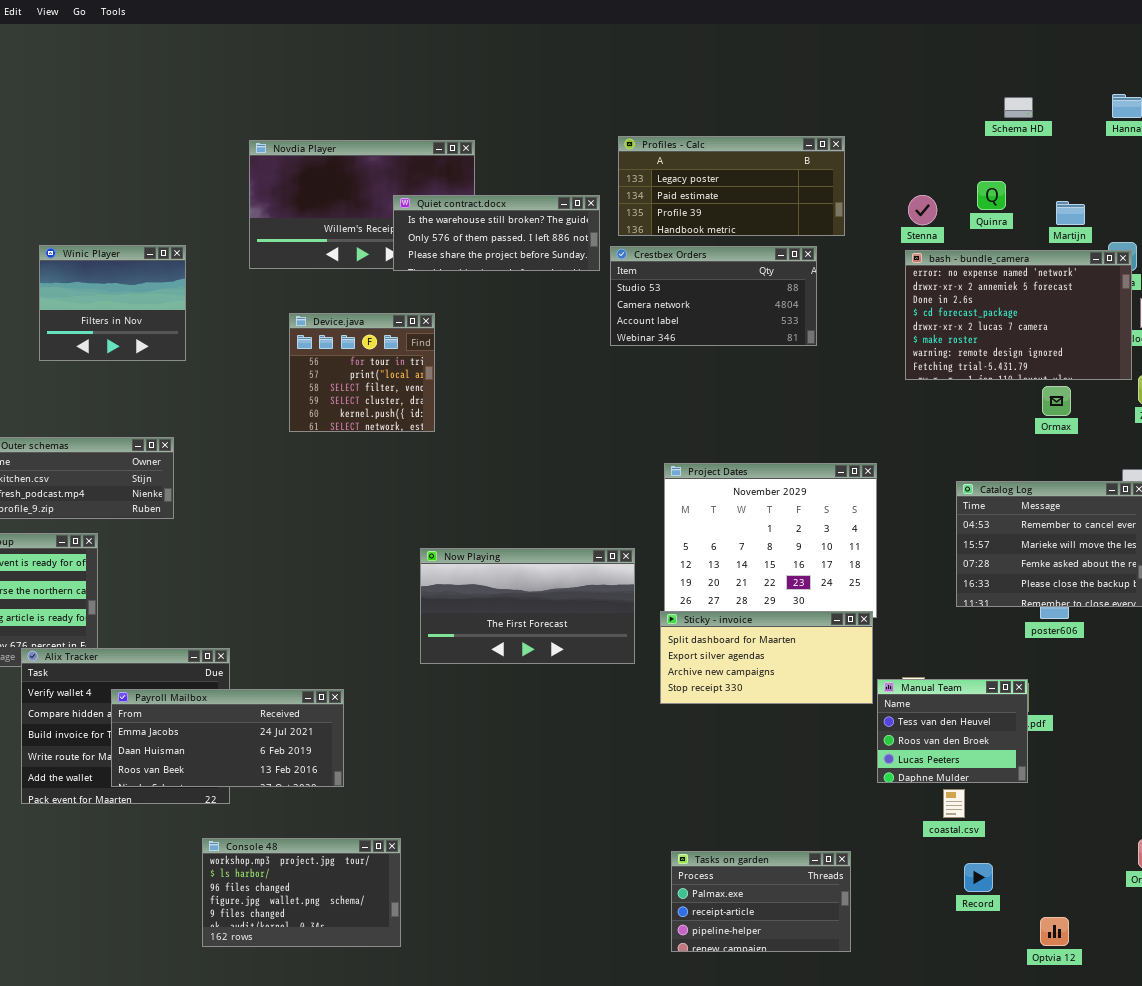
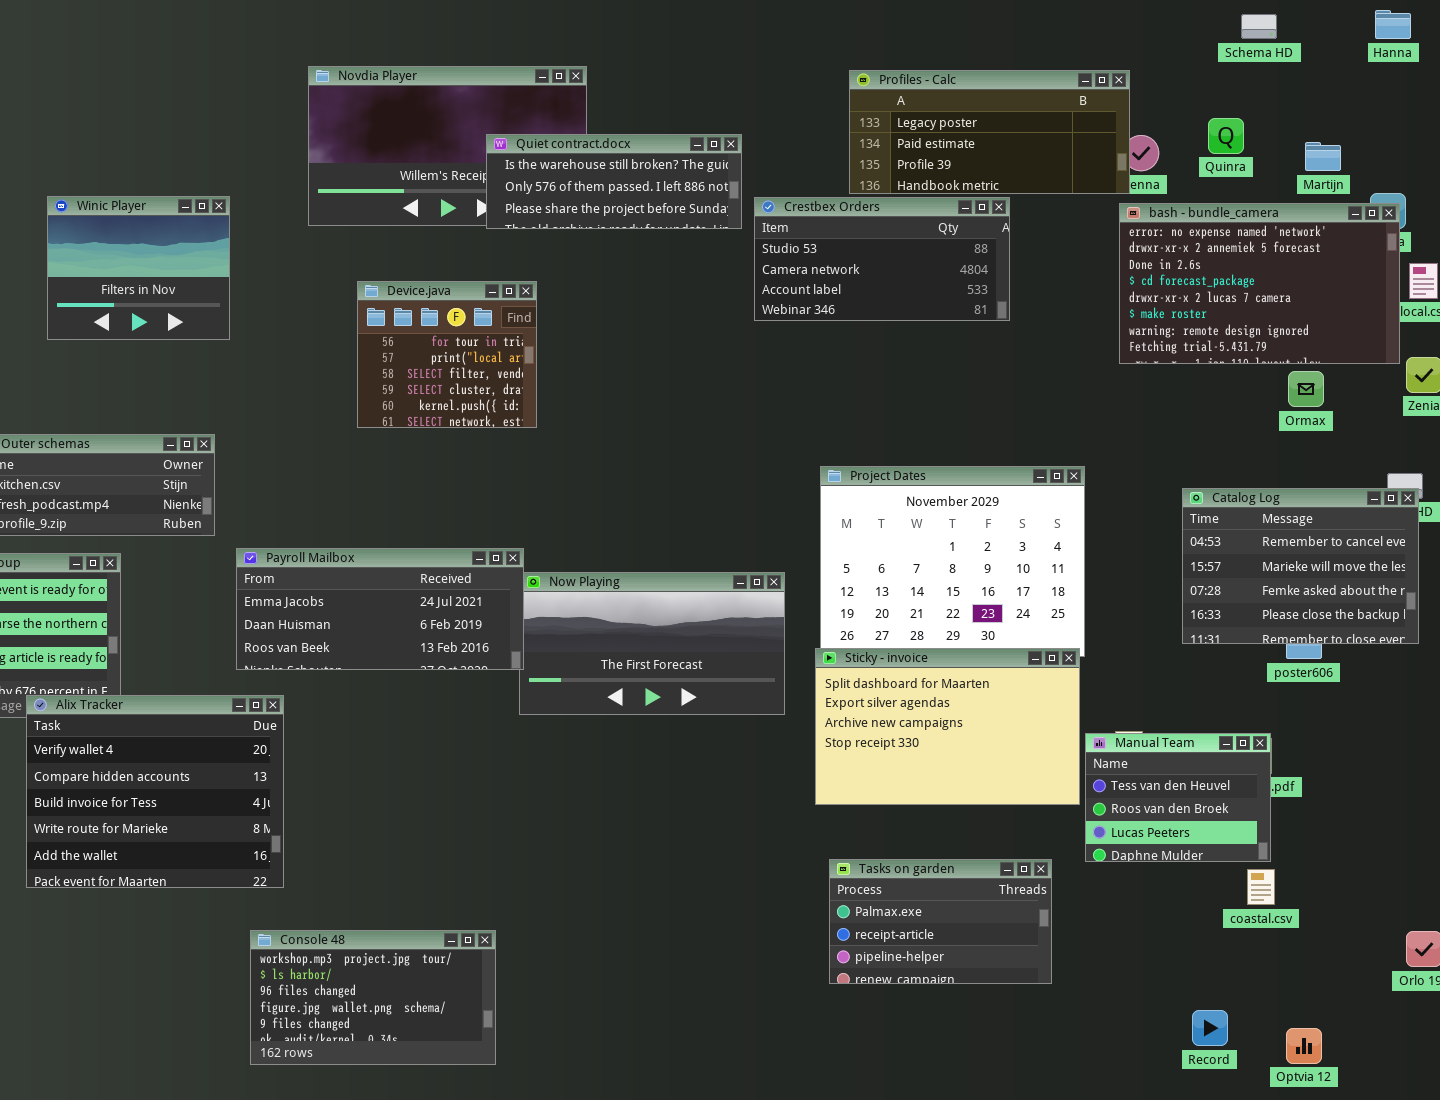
Profiles - Calc: [618,136,845,236] -> [849,70,1130,194], moved
Sticky - invoice: [660,611,873,704] -> [815,648,1080,805], resized
Payroll Mailbox: [111,689,344,787] -> [236,548,524,670], moved
coastal.csv: [943,789,965,818] -> [1247,869,1275,905], moved
Tasks on garden: [671,851,851,952] -> [829,859,1052,984], moved
Record: [964,863,993,892] -> [1192,1010,1228,1046], moved

